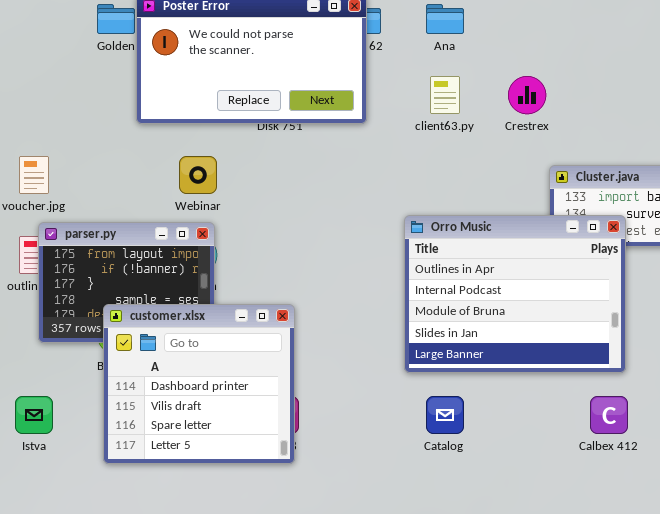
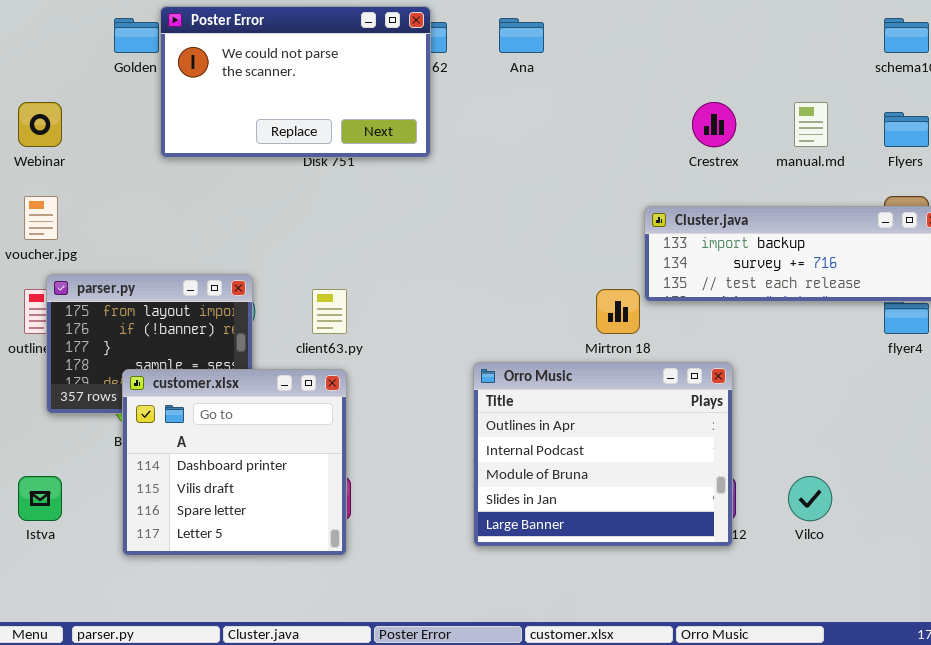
client63.py: [430,76,460,114] -> [312,289,347,334], moved
Crestrex: [508,76,546,114] -> [692,102,736,147], moved
Webinar: [179,156,217,194] -> [18,102,62,147], moved
Orro Music: [404,215,626,373] -> [473,362,733,547], moved

